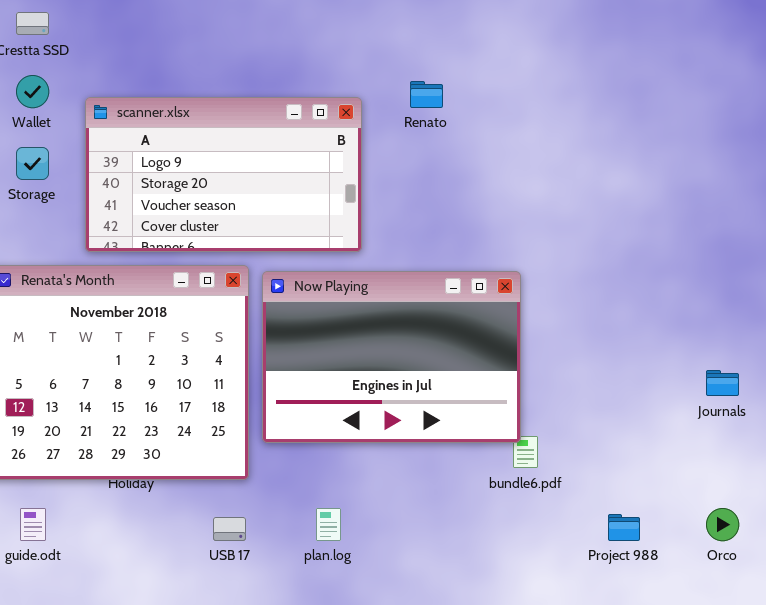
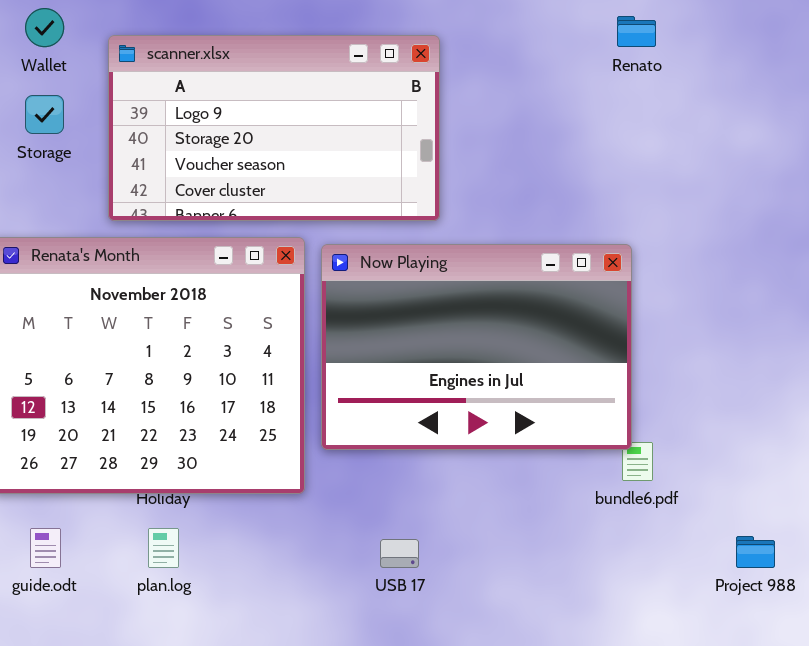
Renato: [410,81,443,108] -> [617,16,656,47], moved
plan.log: [316,508,341,541] -> [148,528,179,568], moved
USB 17: [213,517,246,541] -> [380,539,419,568], moved

